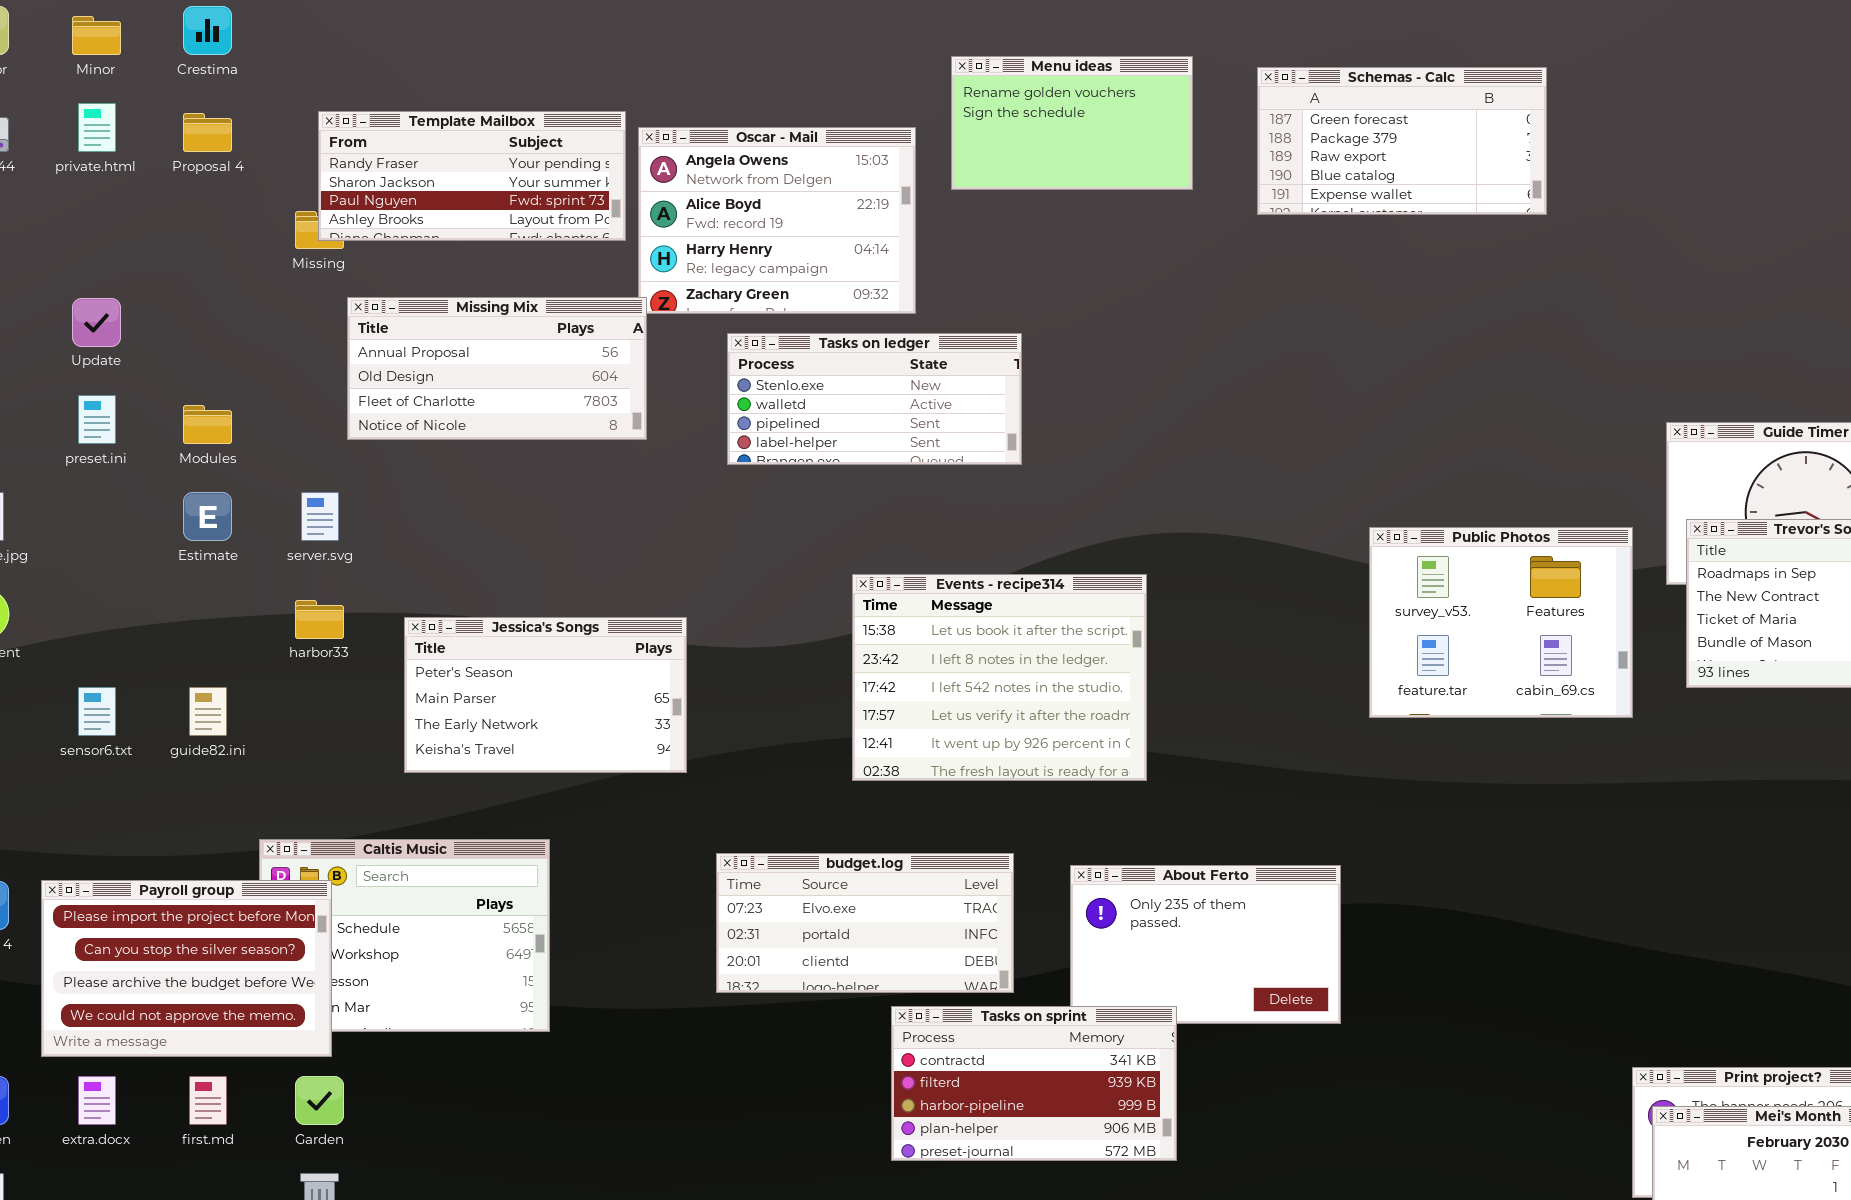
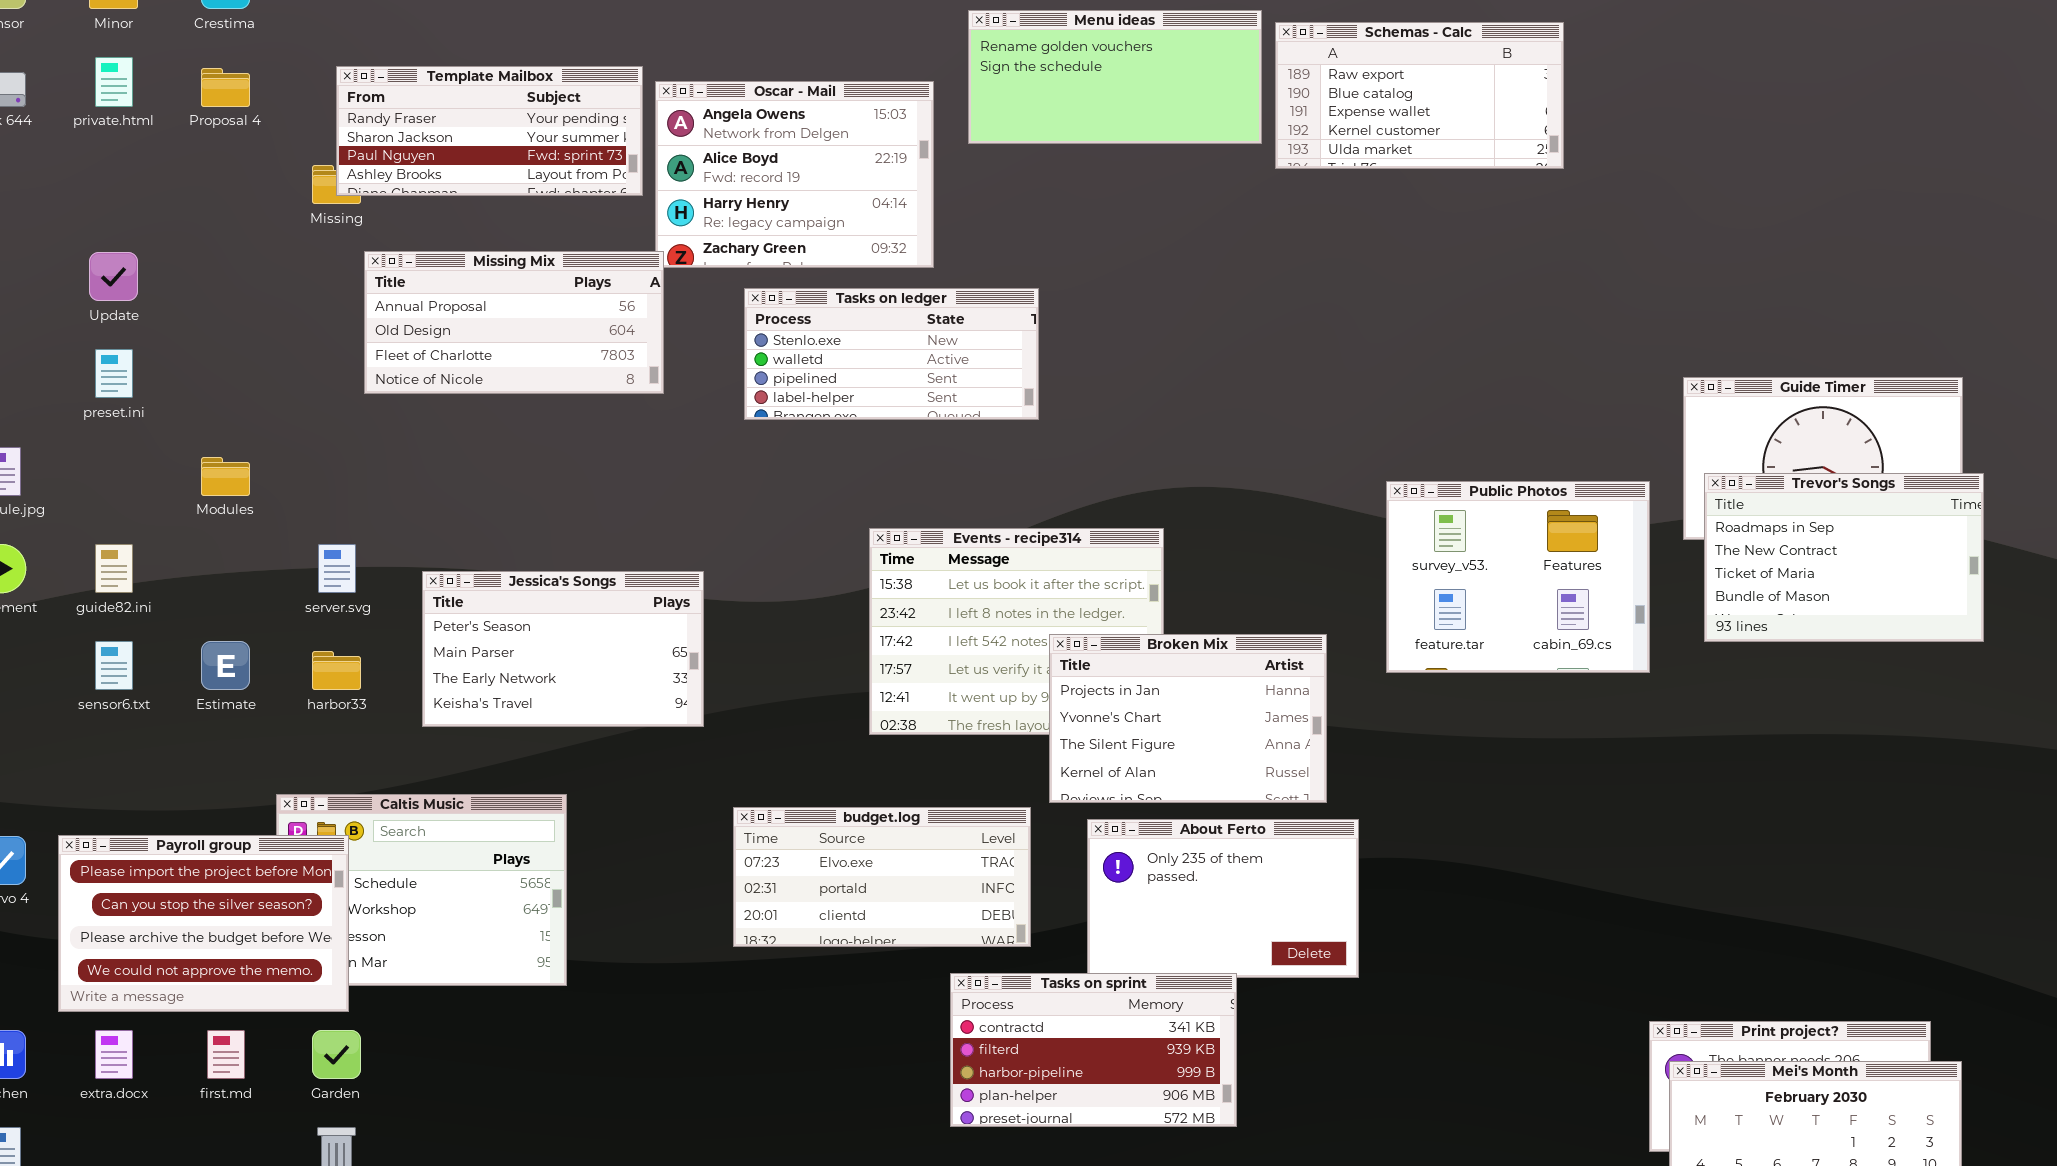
Menu ideas: [951,56,1193,190] -> [968,10,1262,144], resized
Schemas - Calc: [1257,67,1547,215] -> [1275,22,1564,169], scrolled down 2 rows
Modules: [183,405,232,444] -> [201,457,250,496], moved
Estimate: [183,492,232,541] -> [201,641,250,690], moved
server.svg: [301,492,339,541] -> [318,544,356,593], moved
harbor33: [295,600,344,639] -> [312,651,361,690], moved
Broken Mix: none -> [1049,634,1327,803], opened
guide82.ini: [189,687,227,736] -> [95,544,133,593], moved
Tasks on sprint: [891,1006,1177,1161] -> [950,973,1237,1127], moved

